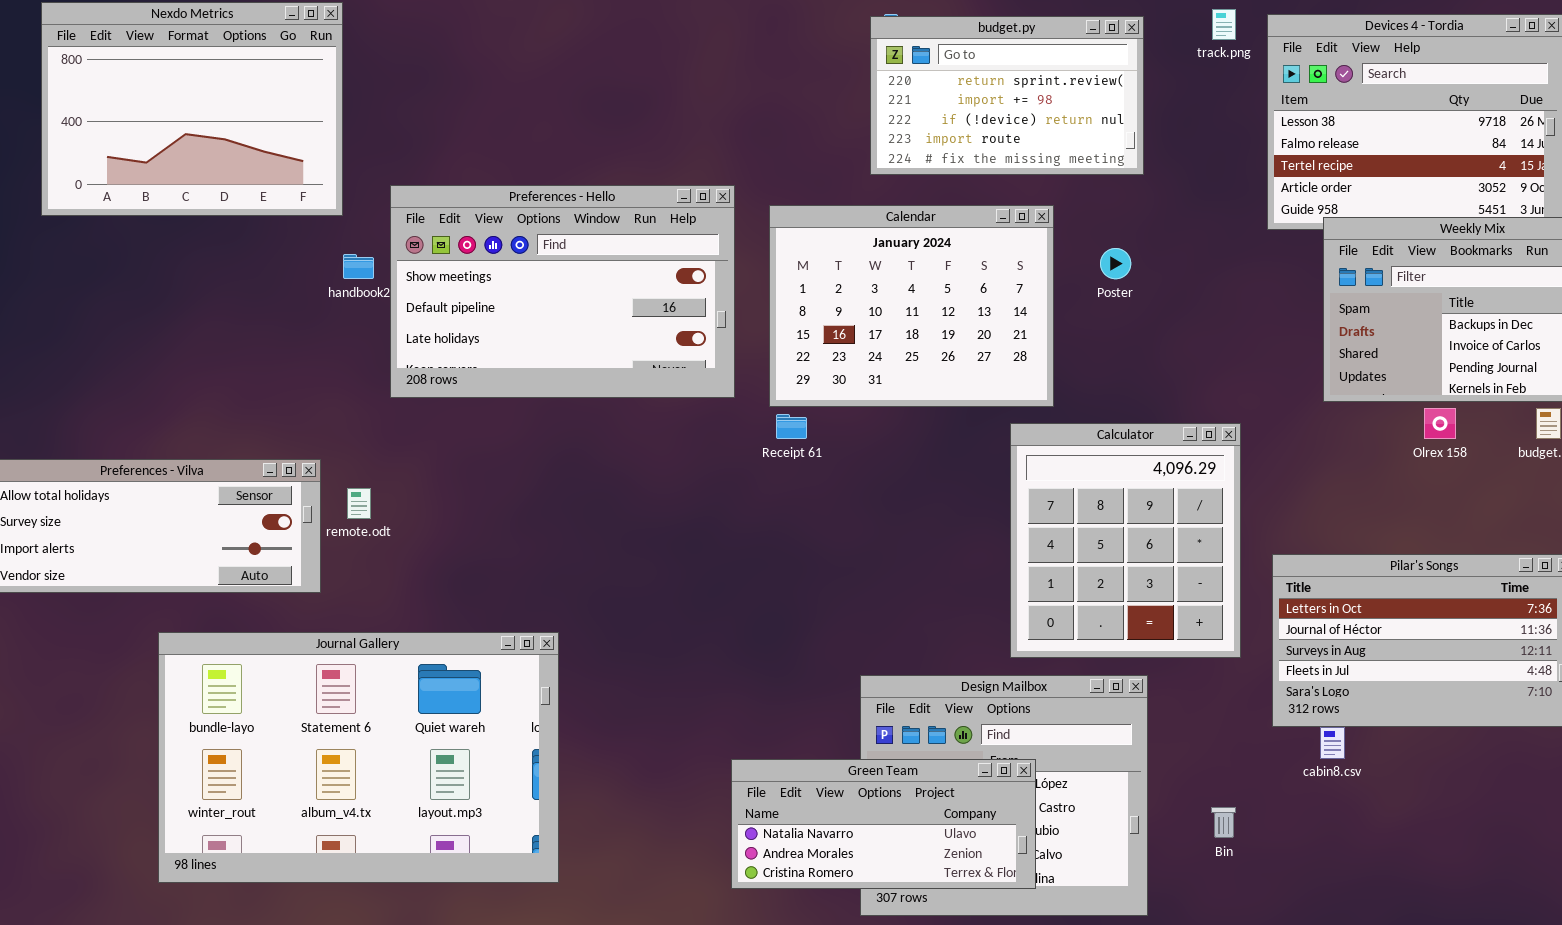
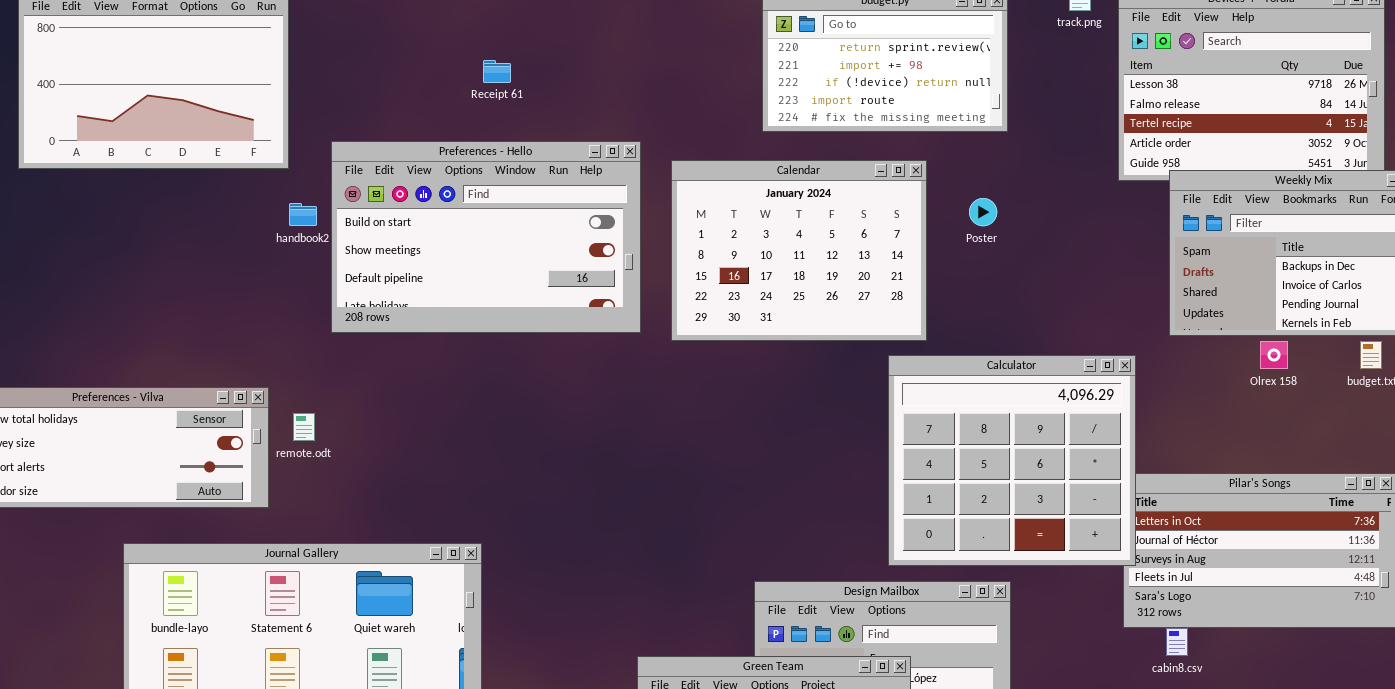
Preferences - Hello: [390,185,735,398] -> [331,141,641,333], scrolled up 1 row
Receipt 61: [776,414,807,439] -> [483,60,511,83], moved
Calculator: [1010,423,1241,658] -> [888,355,1136,566], resized

